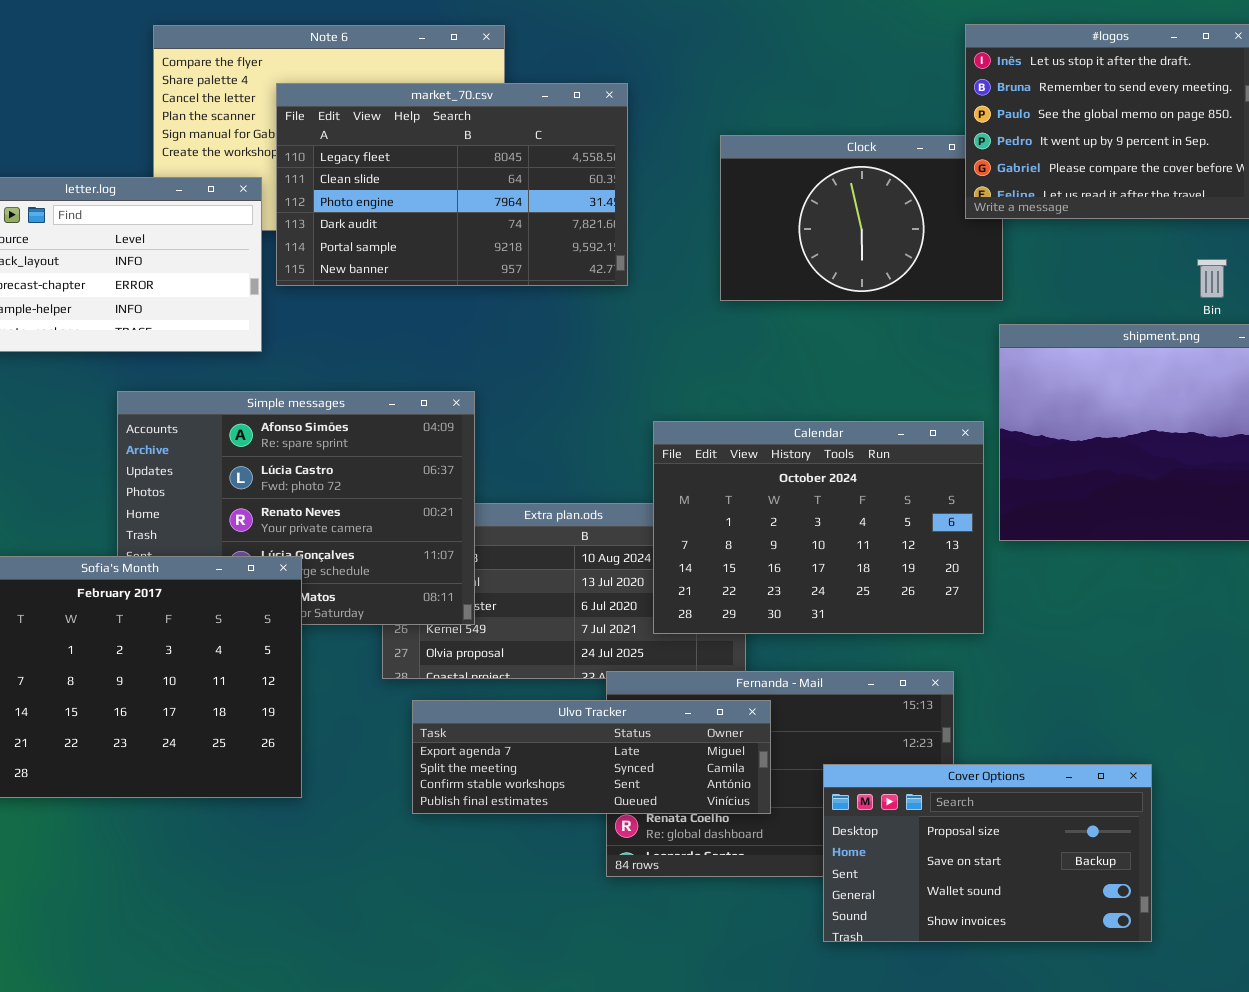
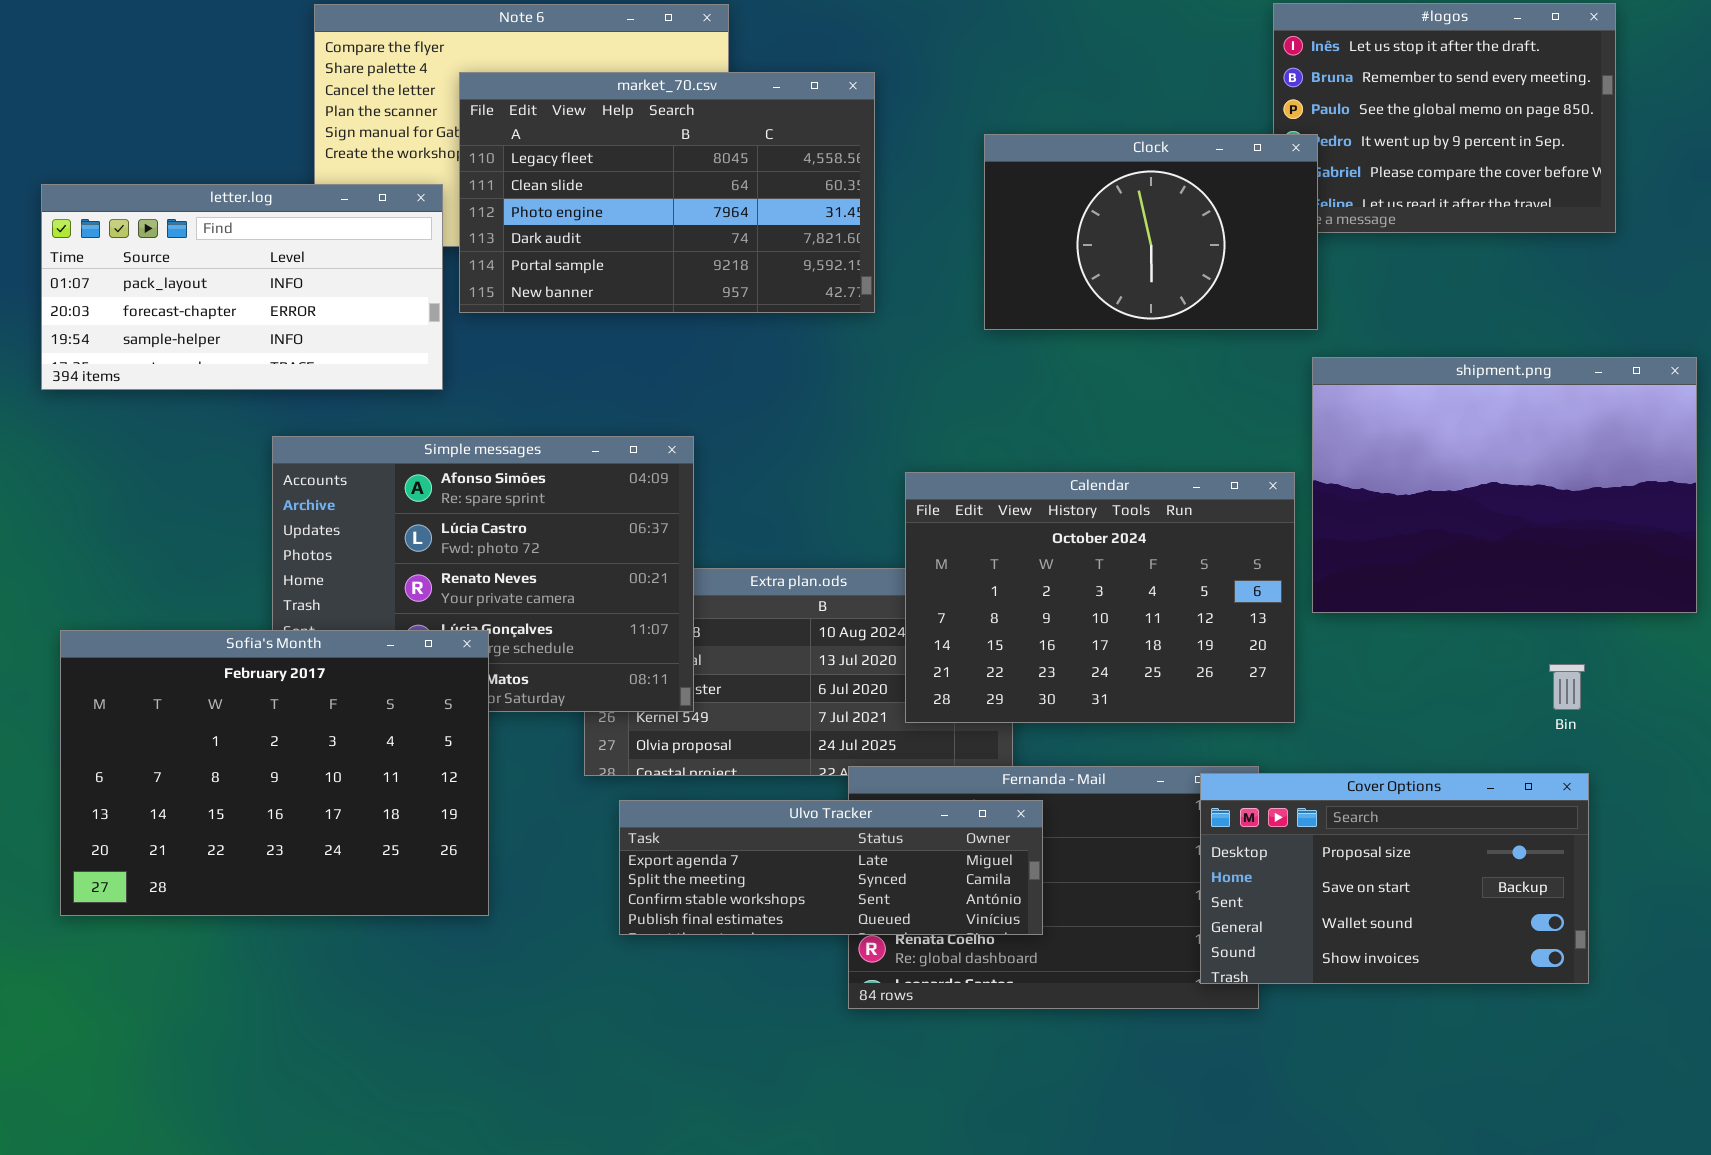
Clock: [720,135,1003,301] -> [984,134,1318,330], raised
Bin: [1197,259,1227,298] -> [1549,664,1585,710], moved
Cover Options: [823,764,1152,942] -> [1200,773,1589,984], moved

